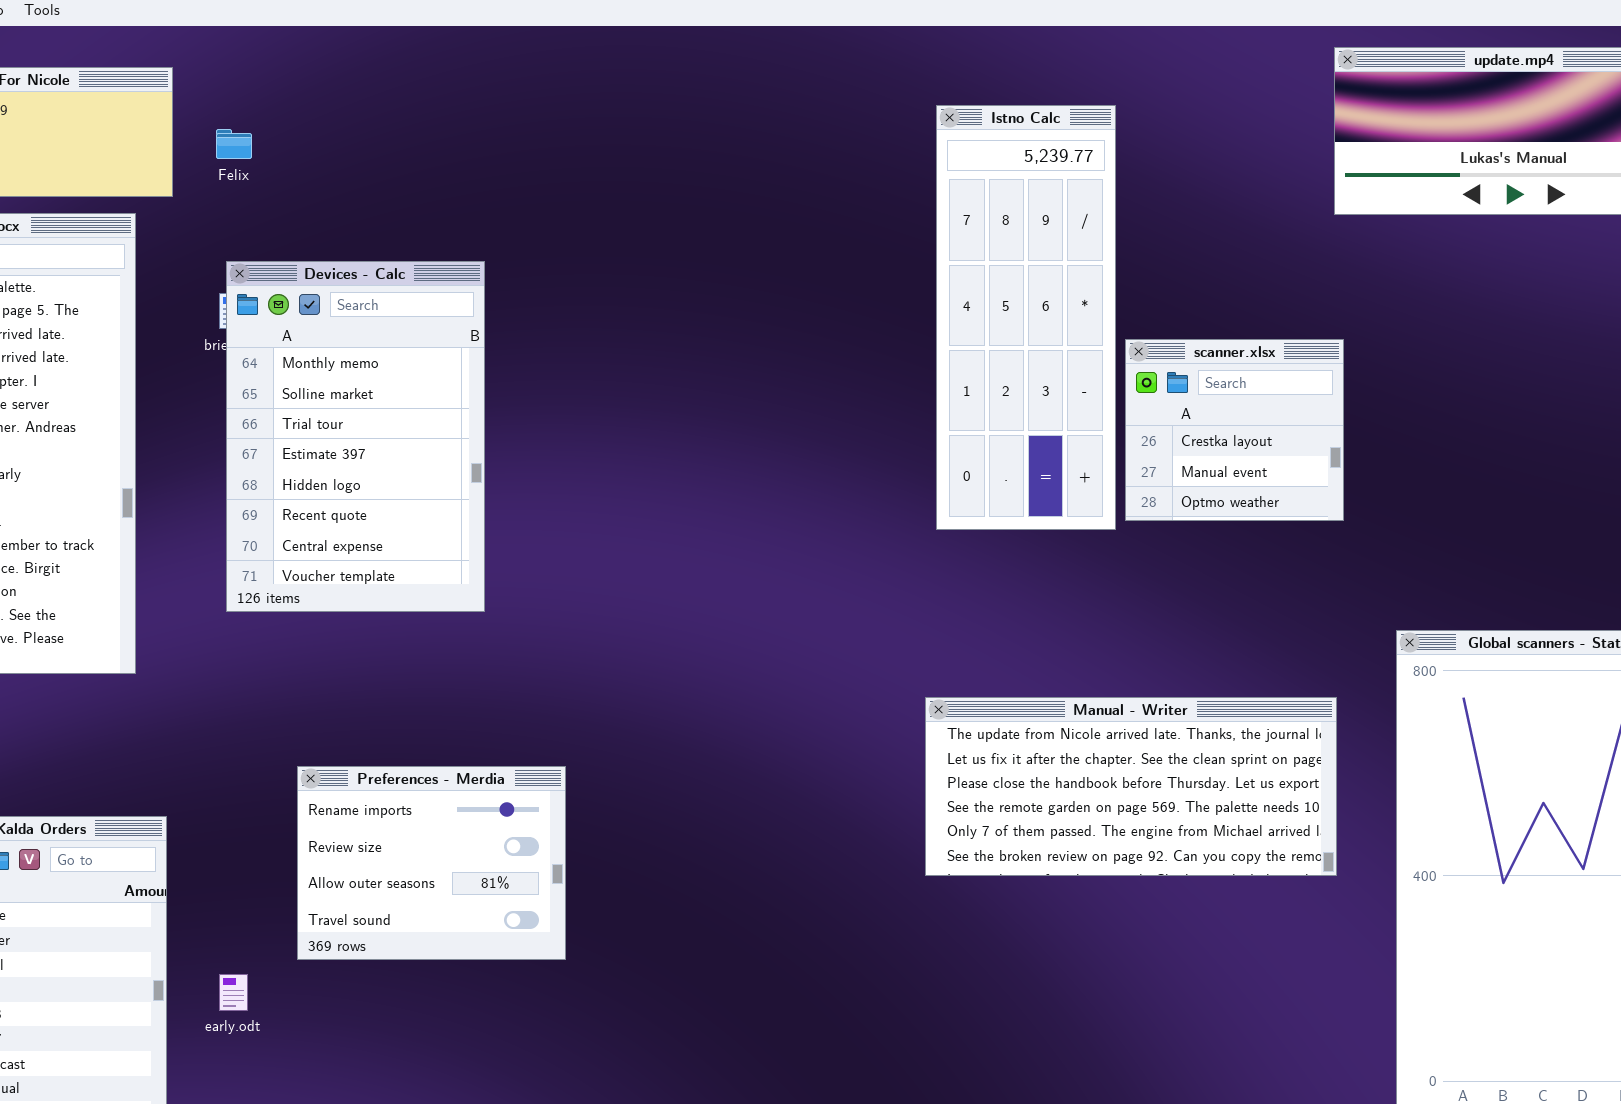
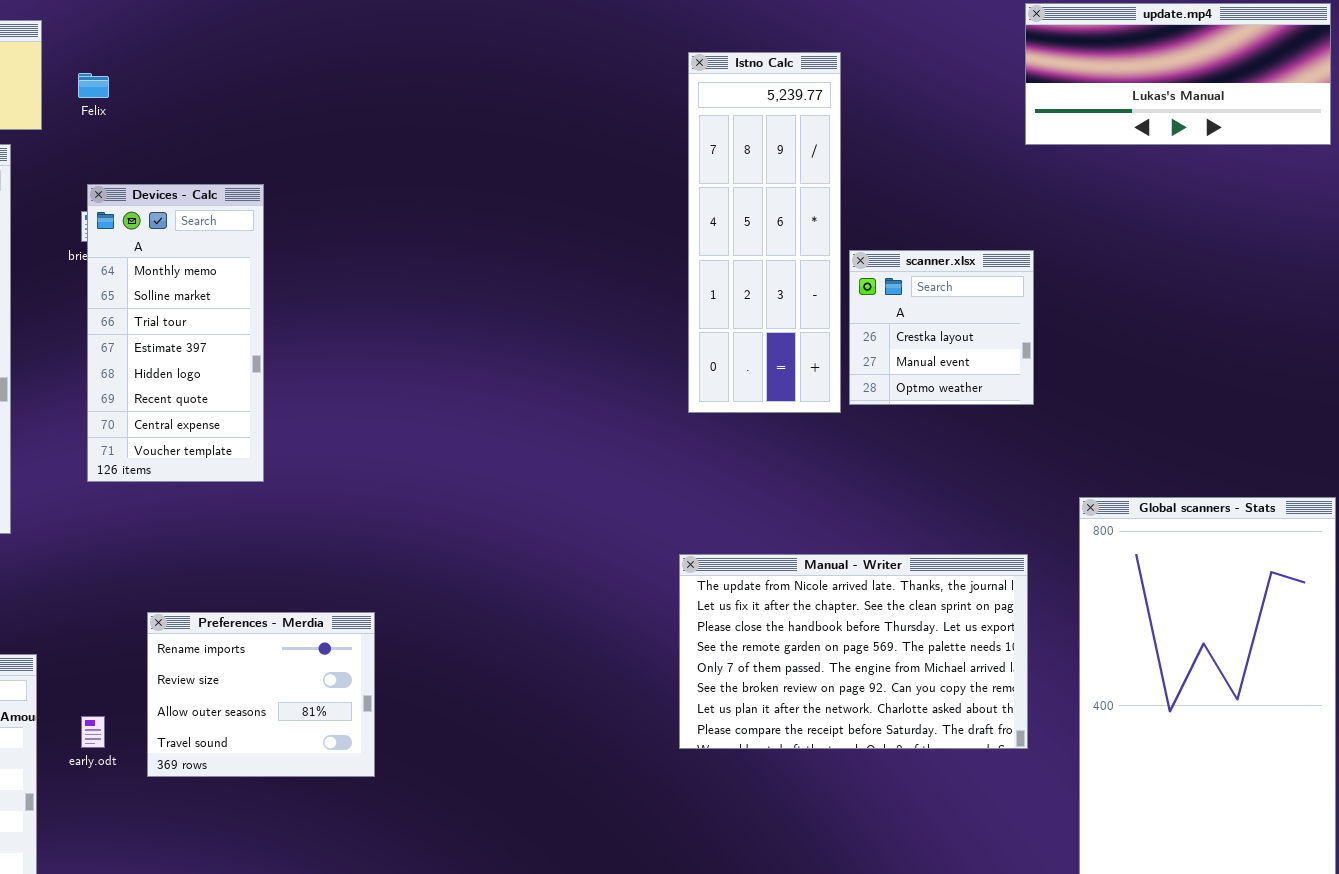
Devices - Calc: [226,261,485,612] -> [87,184,264,482], resized
Manual - Writer: [925,697,1337,876] -> [679,554,1028,749], resized
early.odt: [219,974,248,1011] -> [81,716,105,748], moved

